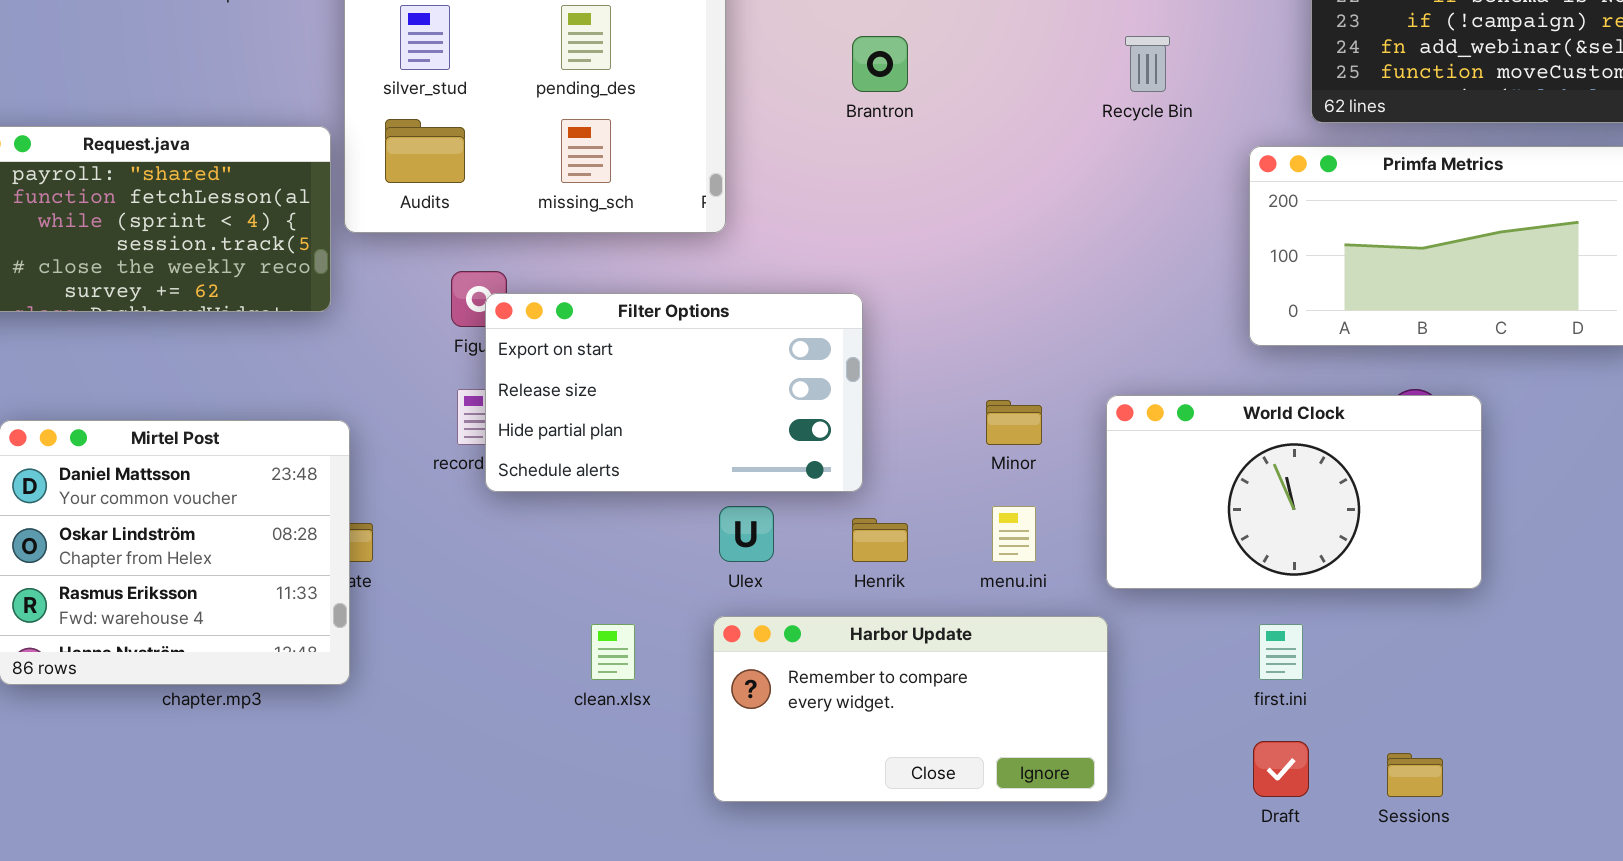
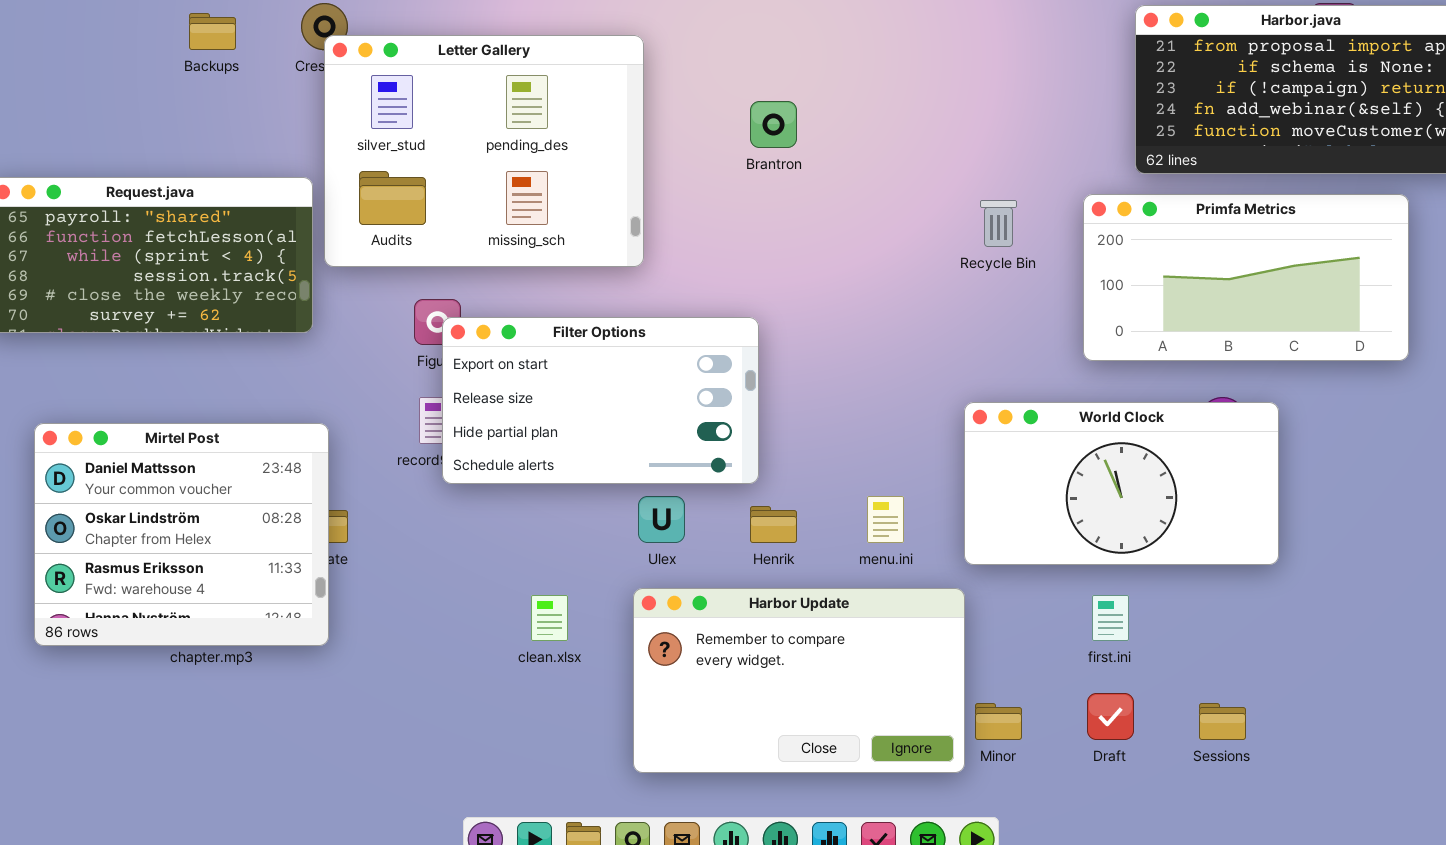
Recycle Bin: [1125,36,1170,92] -> [980,200,1017,247], moved
Minor: [986,400,1042,445] -> [975,703,1022,740], moved
Harbor Update: [713,616,1108,802] -> [633,588,965,773], resized

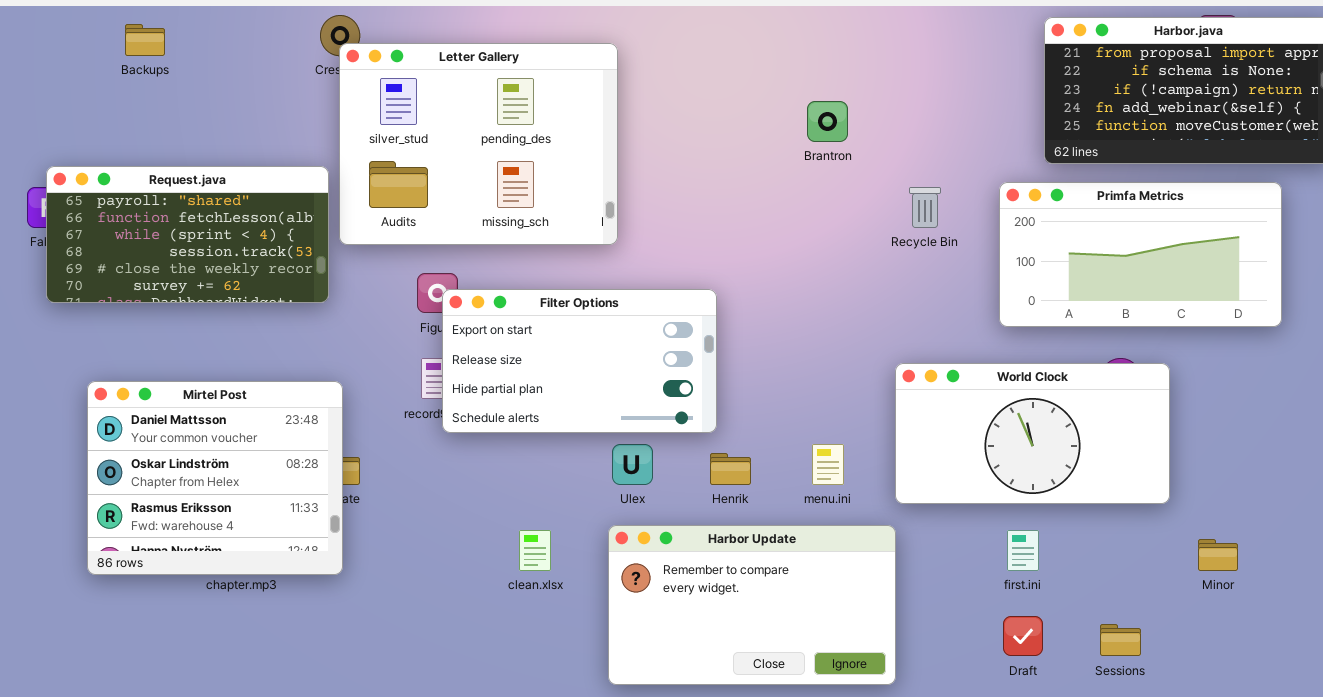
Backups: [189,13,236,50] -> [125,24,165,56], moved
Brantron: [750,101,797,148] -> [807,101,848,142], moved
Minor: [975,703,1022,740] -> [1198,539,1238,571], moved

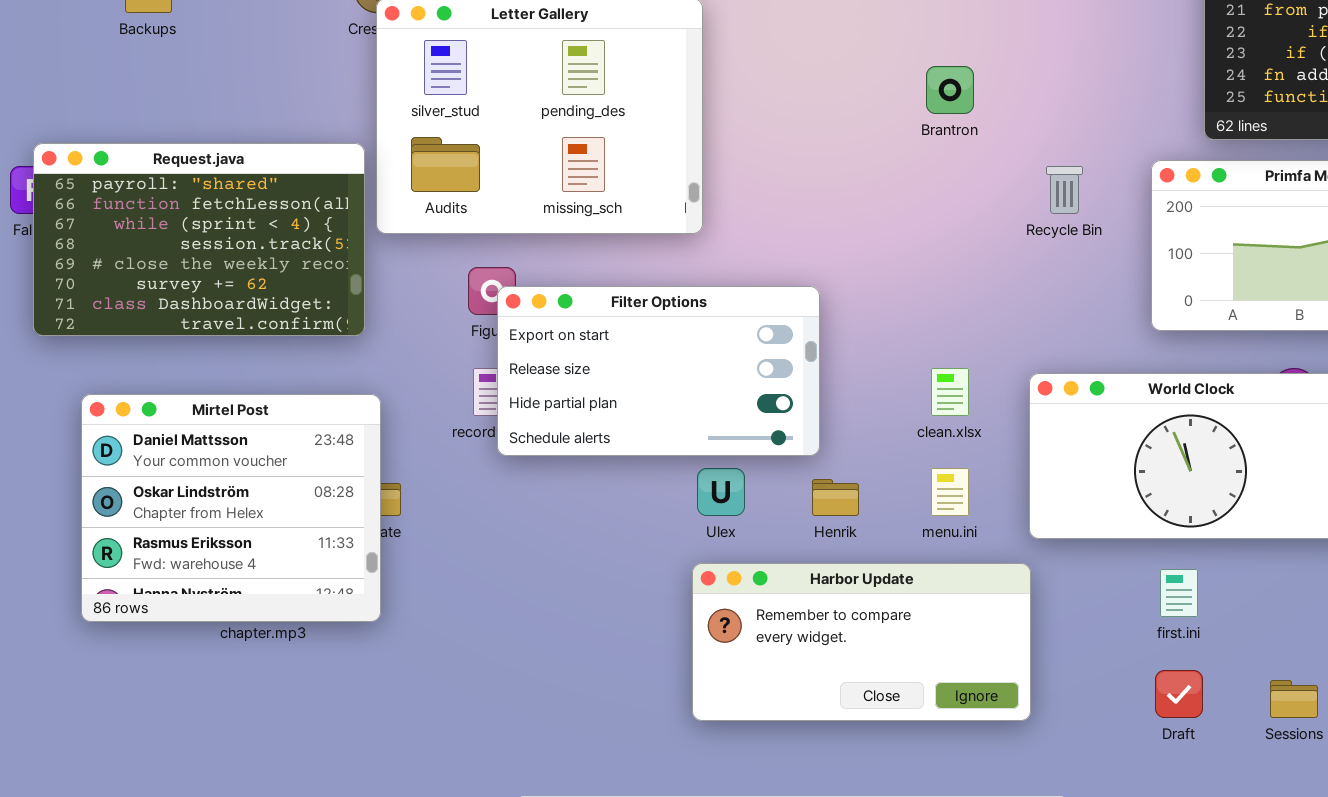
Request.java: [46,166,329,303] -> [33,143,365,336], resized
Harbor Update: [608,525,896,685] -> [692,563,1031,721], resized
clean.xlsx: [519,530,551,571] -> [931,368,969,416], moved

